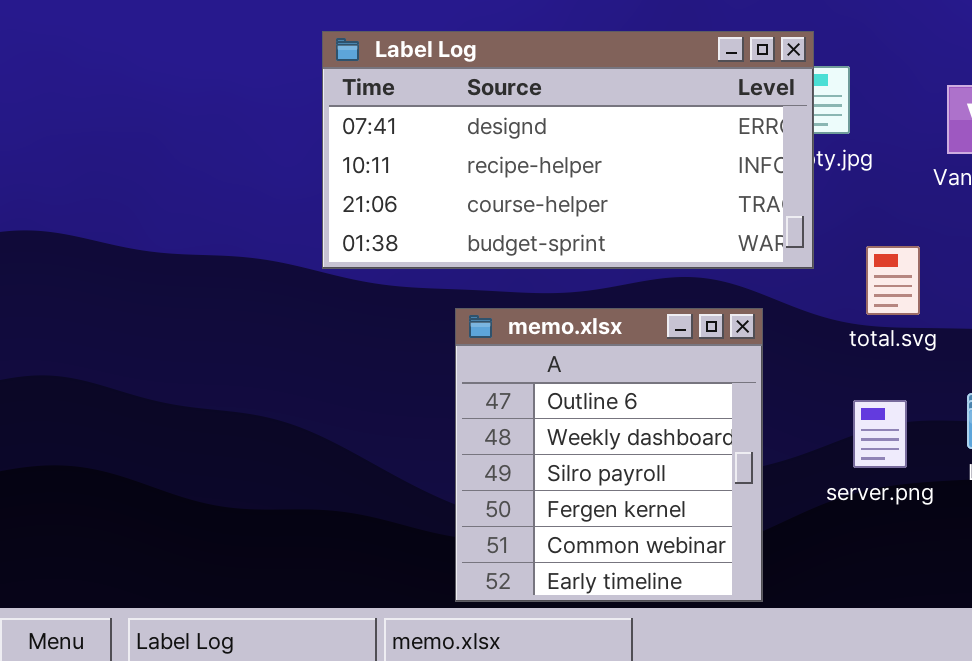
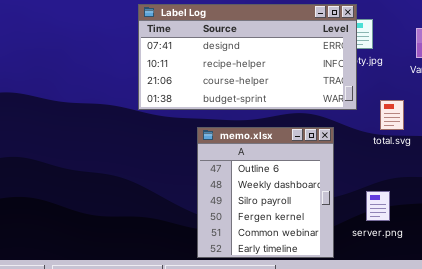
server.png: [853,400,907,468] -> [366,191,390,221], moved

